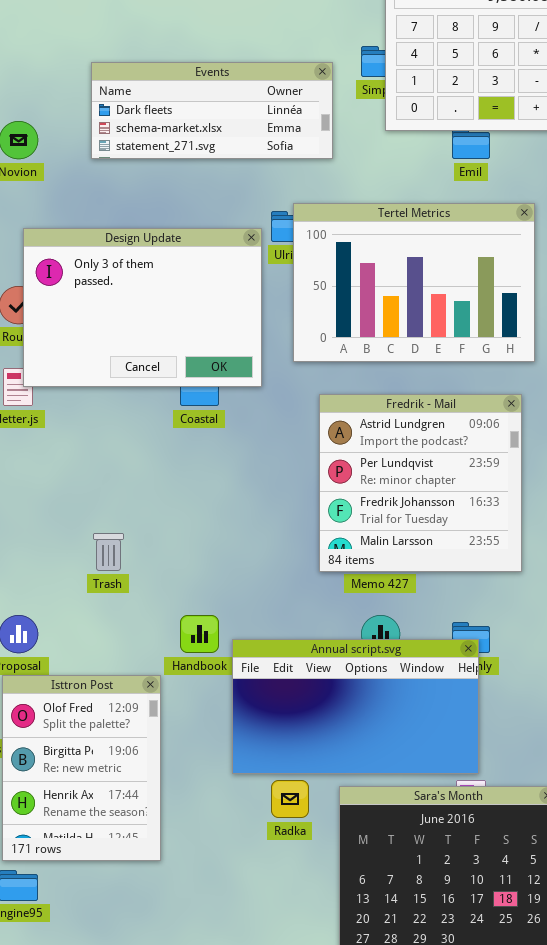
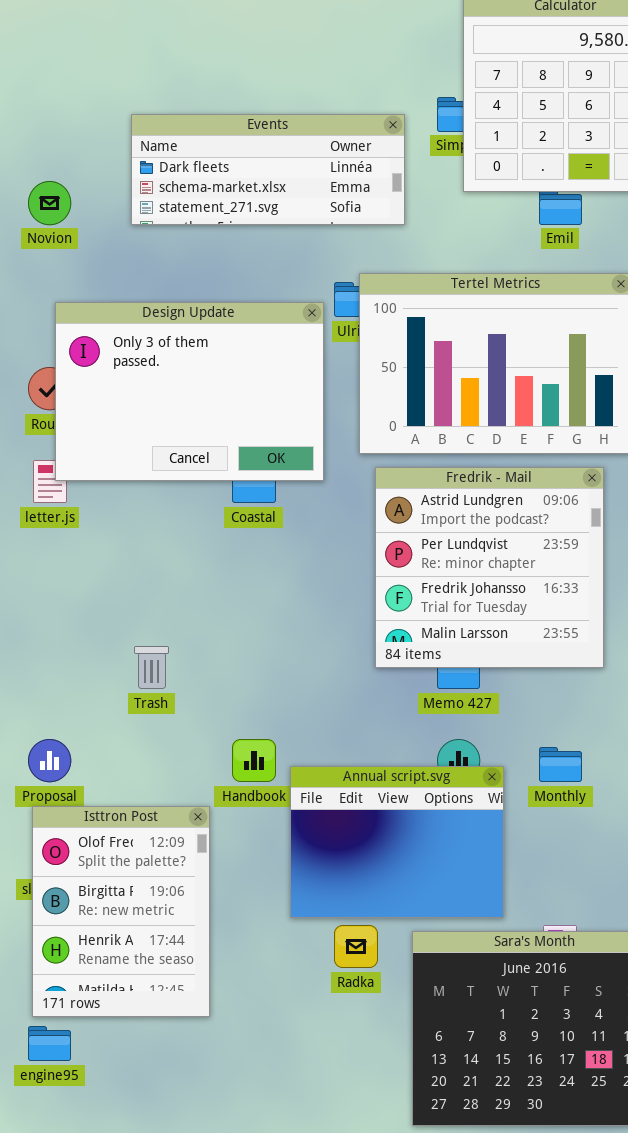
Fredrik - Mail: [319,394,522,572] -> [375,467,604,668], moved
Annual script.svg: [232,639,479,774] -> [290,766,504,918], resized

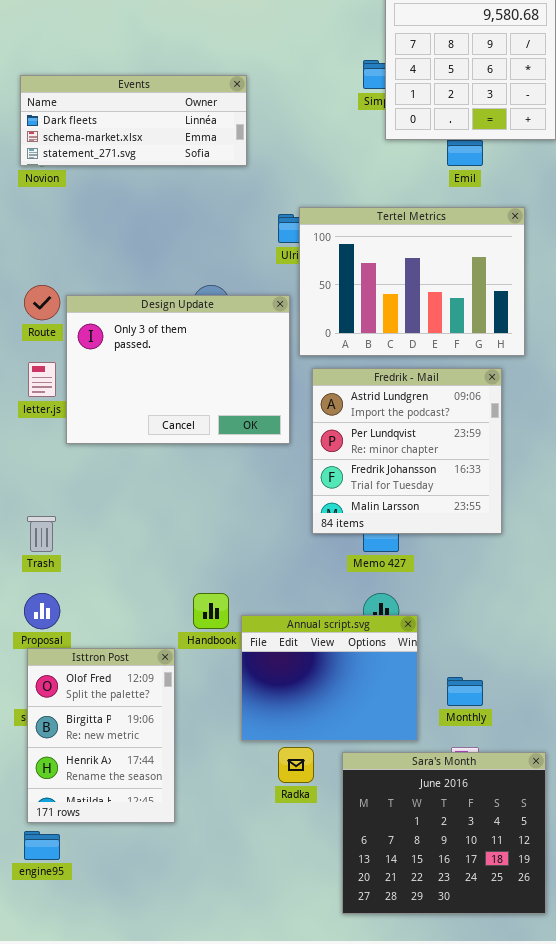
Events: [131,114,405,225] -> [20,75,247,166], moved
Design Update: [55,302,324,481] -> [66,295,290,444], moved
Trash: [134,646,169,689] -> [27,516,56,552], moved
Monthly: [539,747,582,782] -> [447,677,483,706], moved

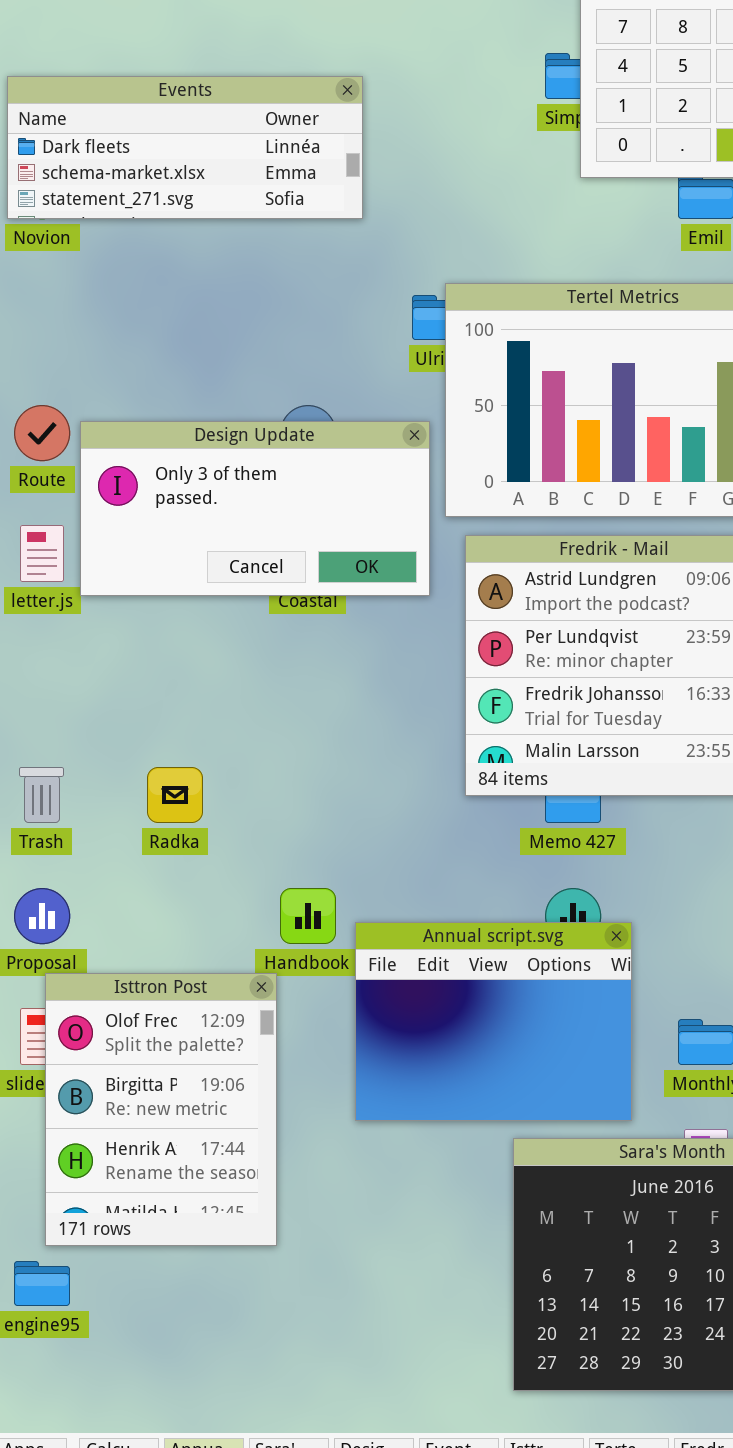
Design Update: [66,295,290,444] -> [80,421,430,596], resized
Isttron Post: [27,648,175,823] -> [45,973,277,1246], moved
Radka: [278,747,314,783] -> [147,767,203,823], moved

